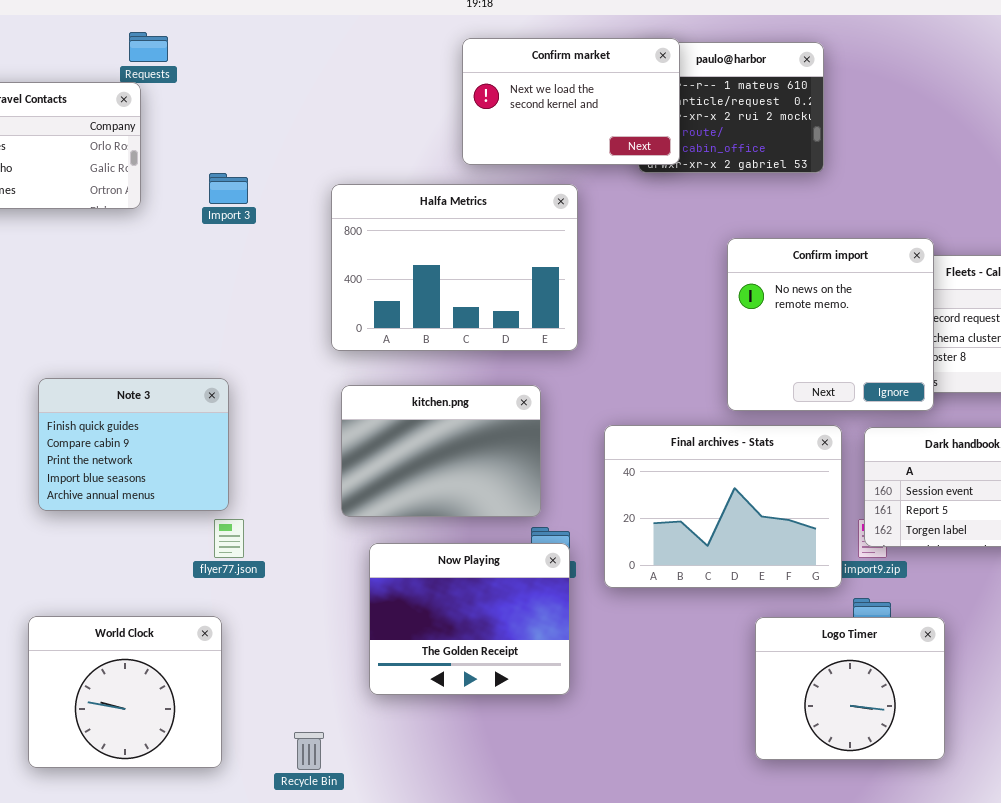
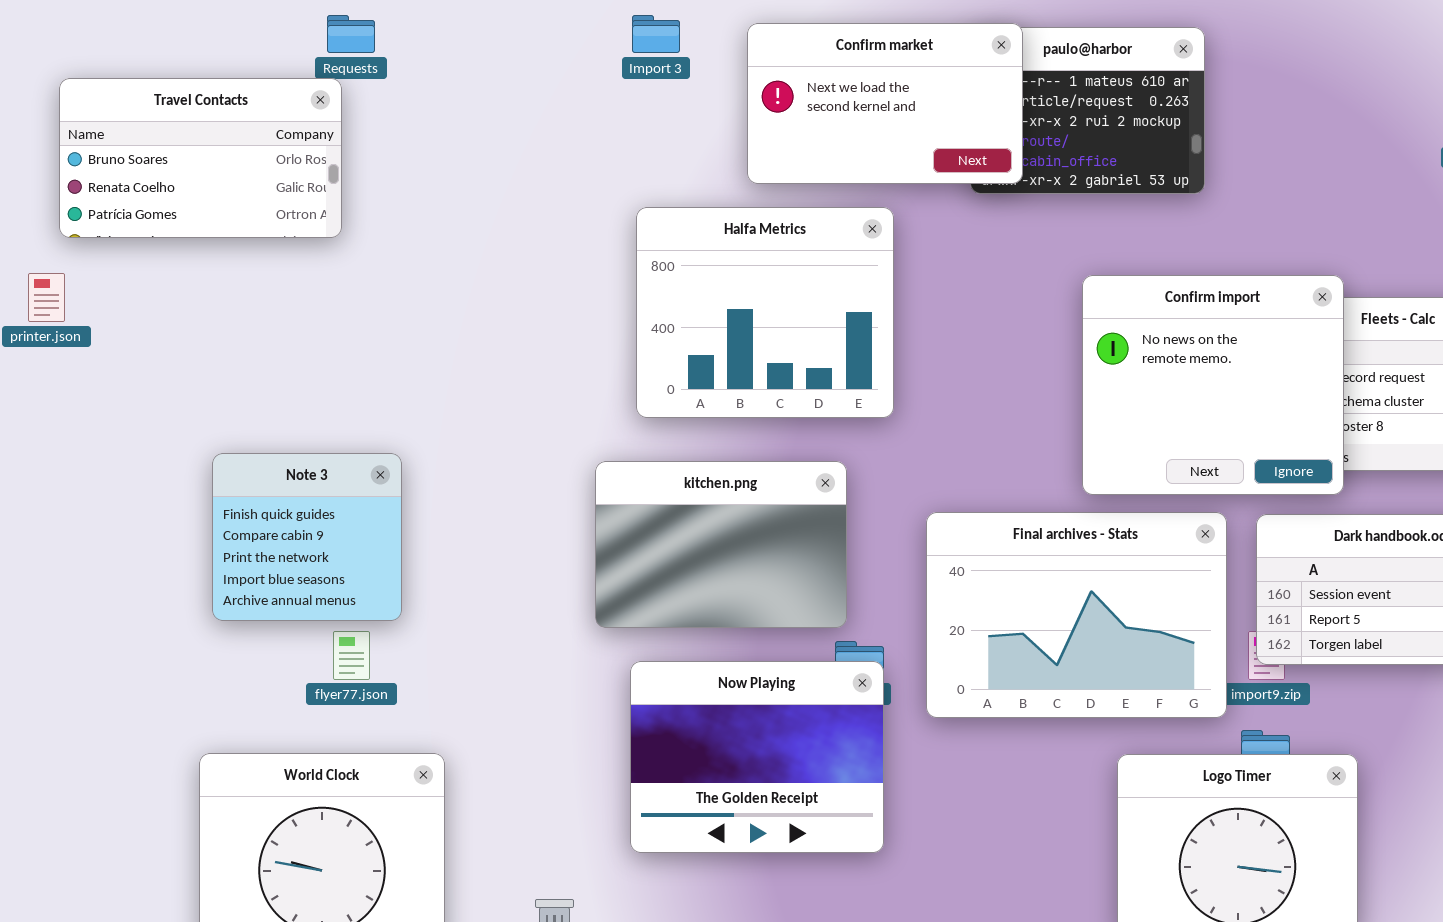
Import 3: [209,173,248,204] -> [632,15,680,53], moved
Halfa Metrics: [331,184,578,351] -> [636,207,894,418], resized
Note 3: [38,378,229,511] -> [212,453,402,621], resized
flyer77.json: [214,519,244,558] -> [333,631,370,680], moved

